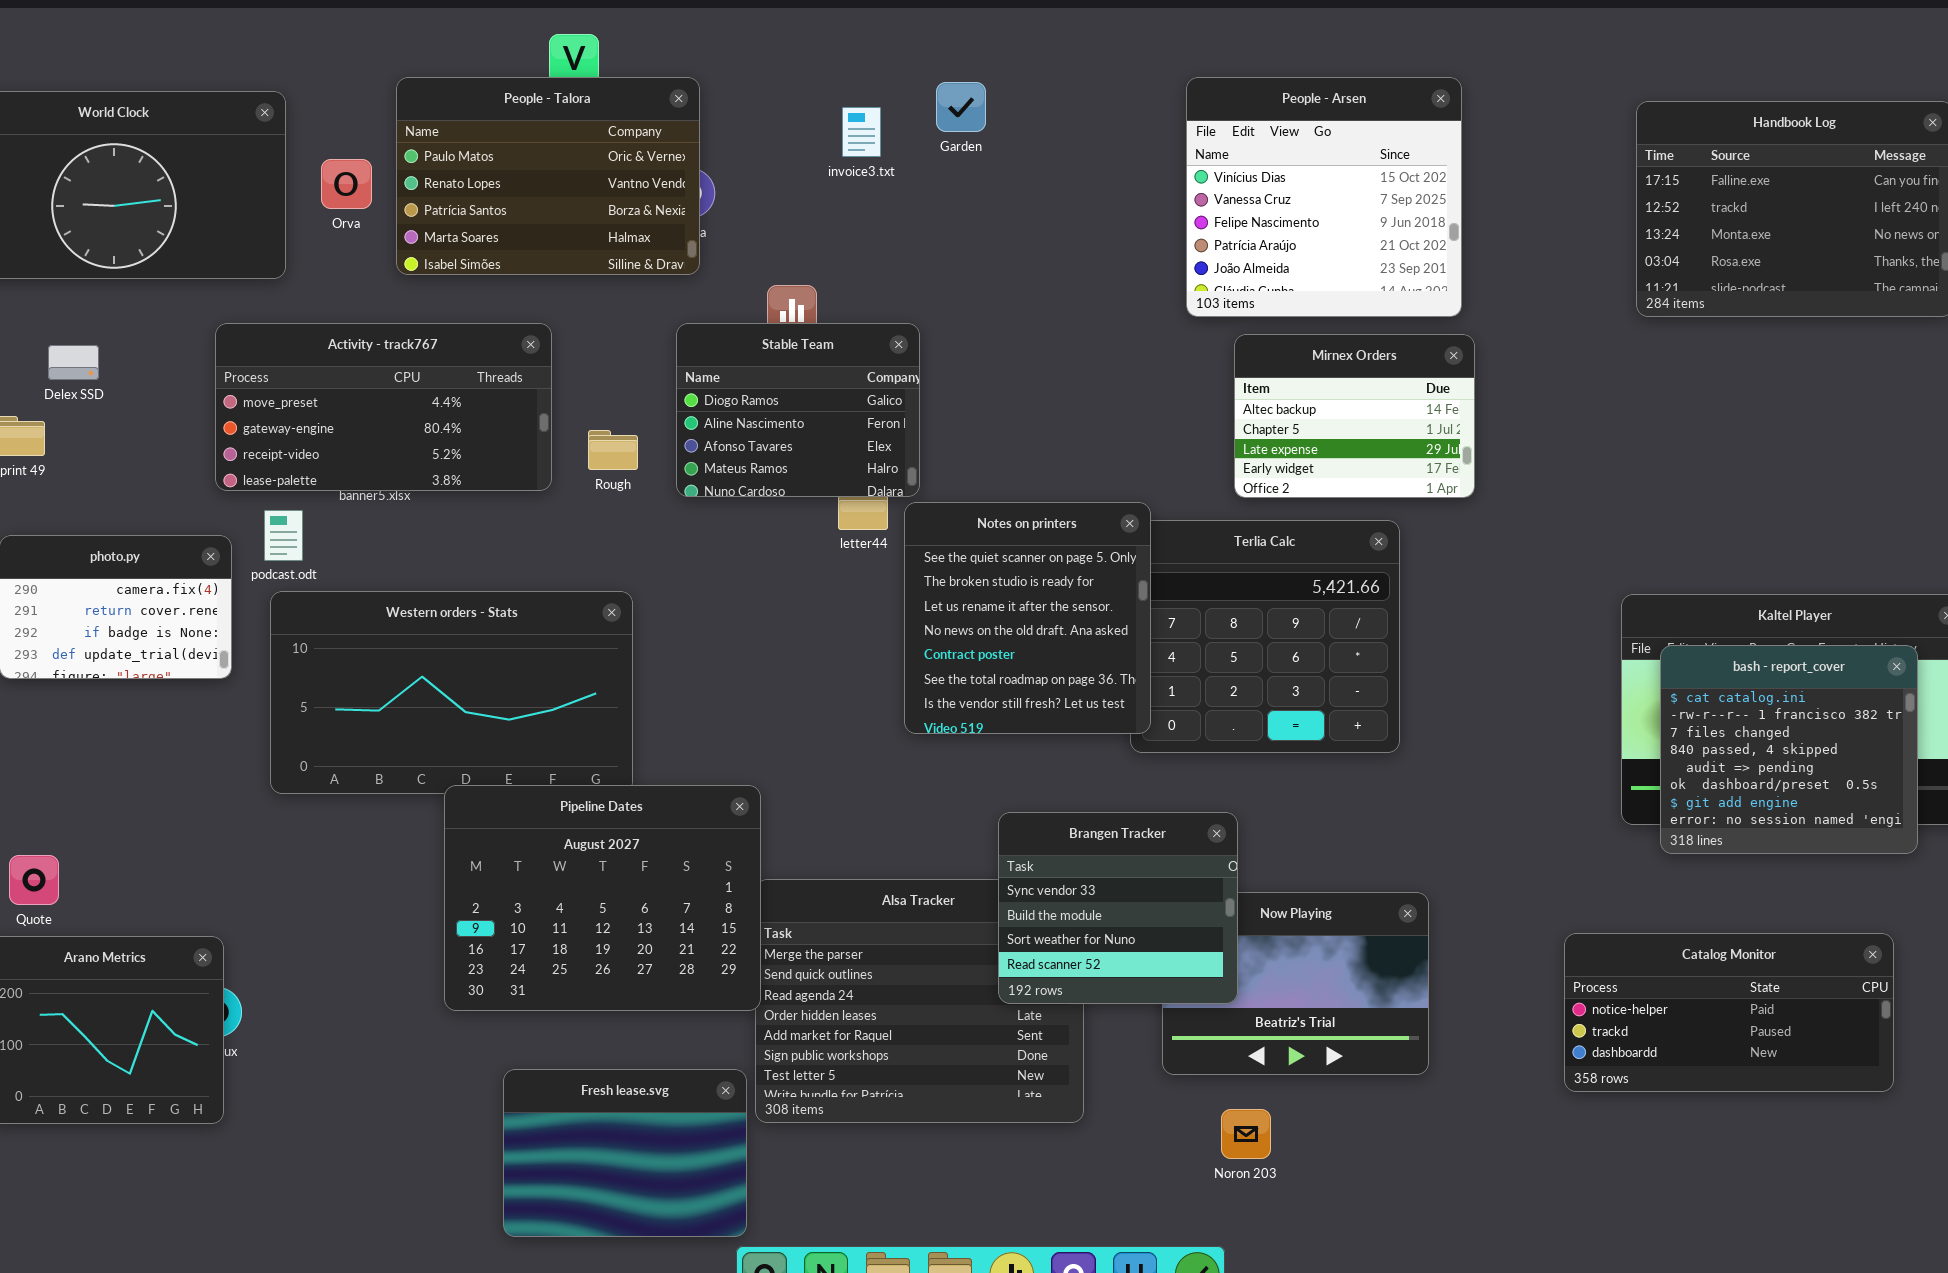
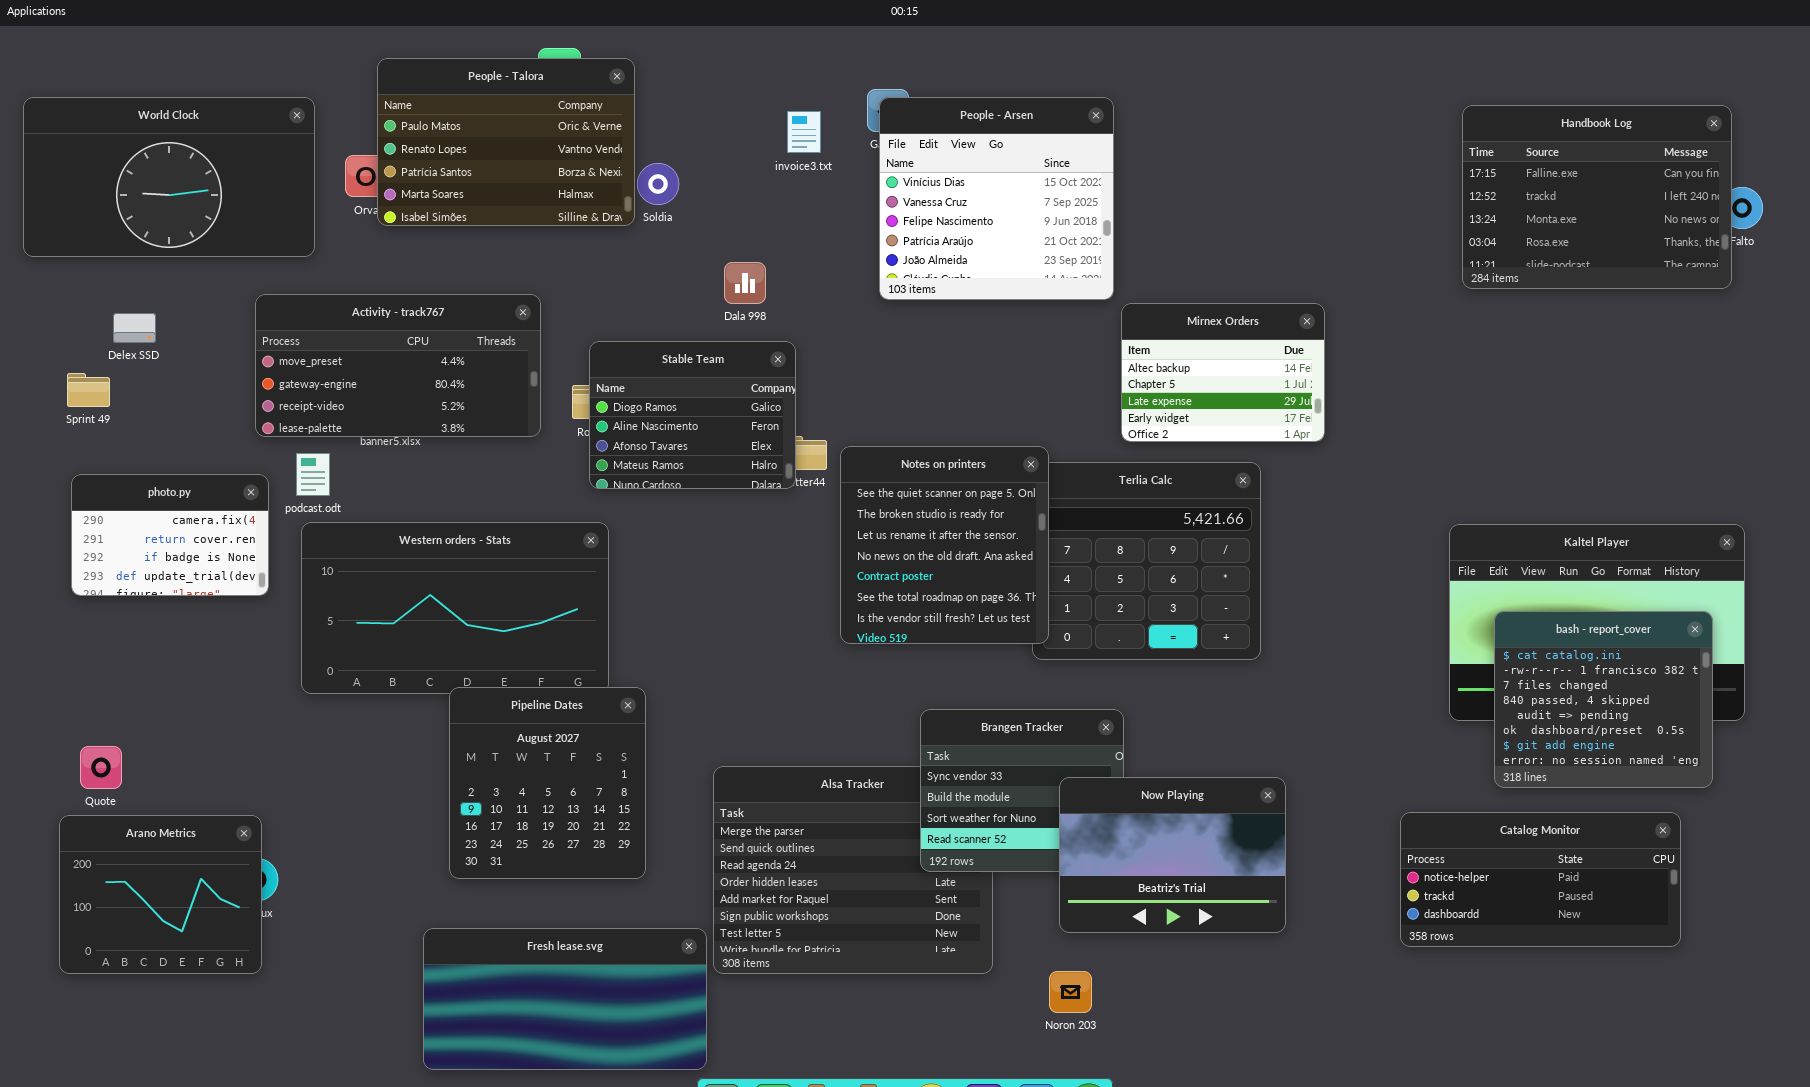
People - Talora: [396,77,700,275] -> [377,58,635,226], moved
People - Arsen: [1186,77,1462,317] -> [879,97,1114,300], moved
Stable Team: [676,323,920,497] -> [589,341,796,489], moved
bash - report_cover: [1660,645,1918,854] -> [1494,611,1713,788], moved
Pipeline Dates: [444,785,761,1011] -> [449,687,646,879], resized
Now Playing: [1162,892,1429,1075] -> [1059,777,1286,933], raised
Fresh lease.svg: [503,1069,747,1237] -> [423,928,707,1070], resized
Noron 203: [1221,1109,1271,1159] -> [1049,971,1092,1013], moved

